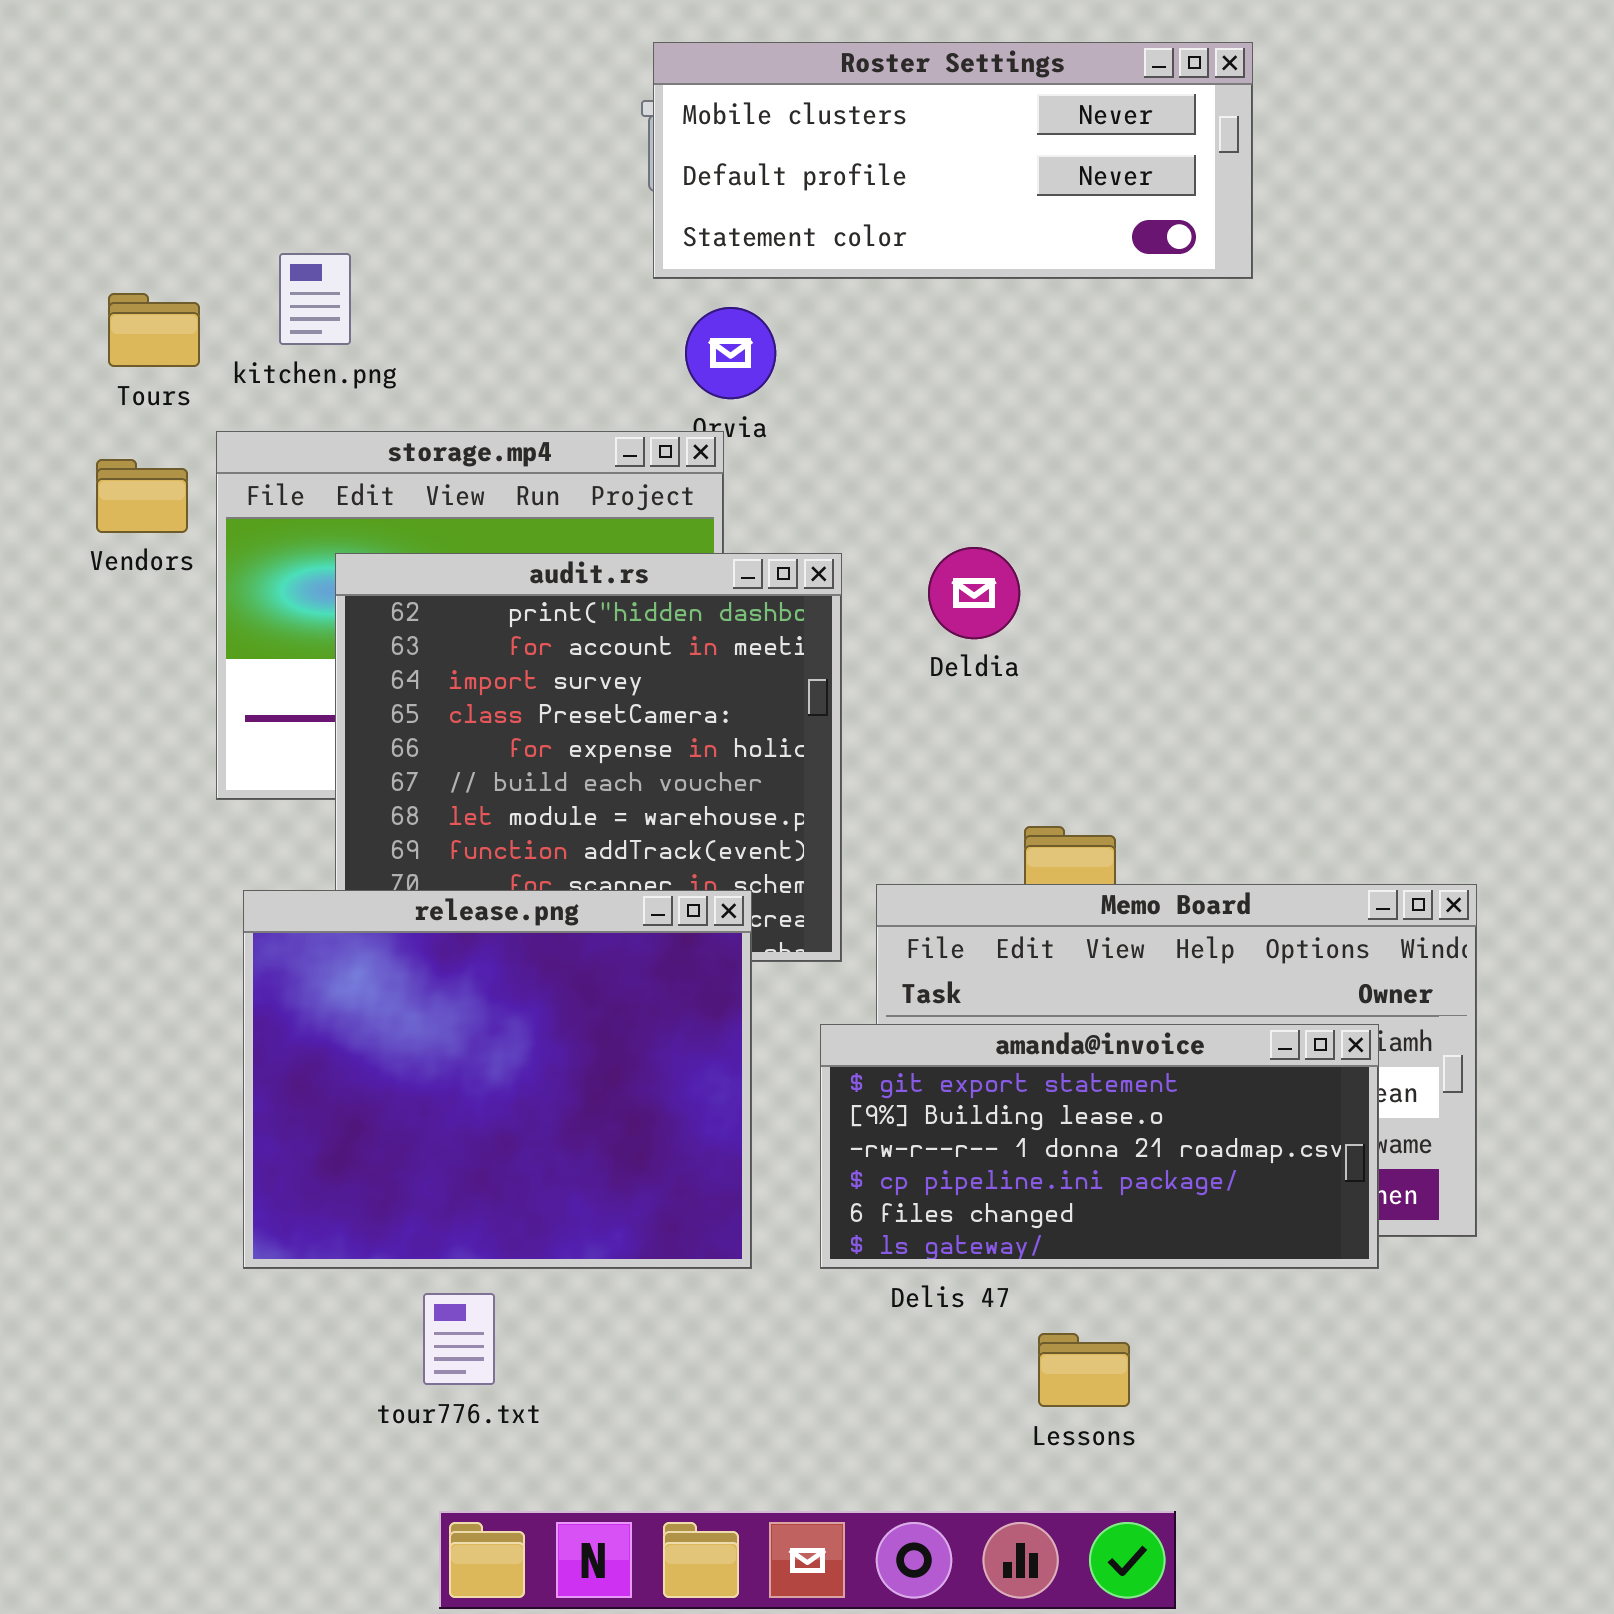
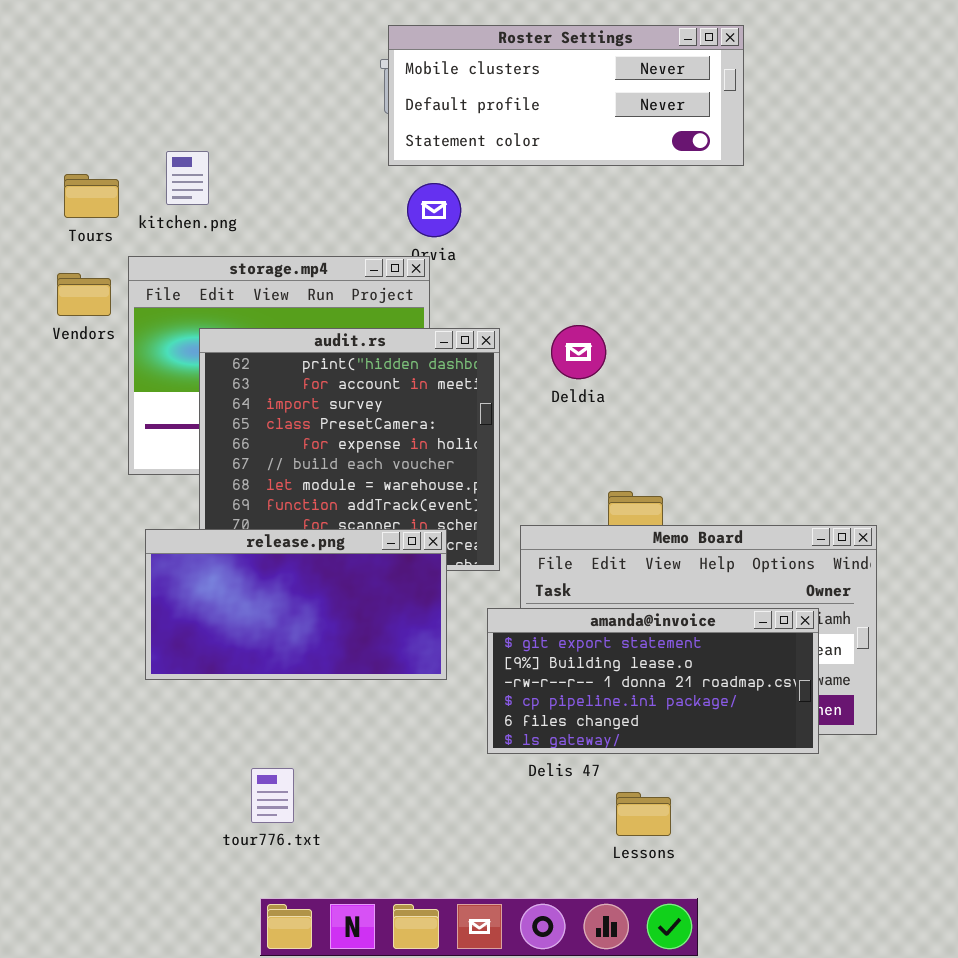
release.png: [243,890,752,1269] -> [145,529,447,680], resized

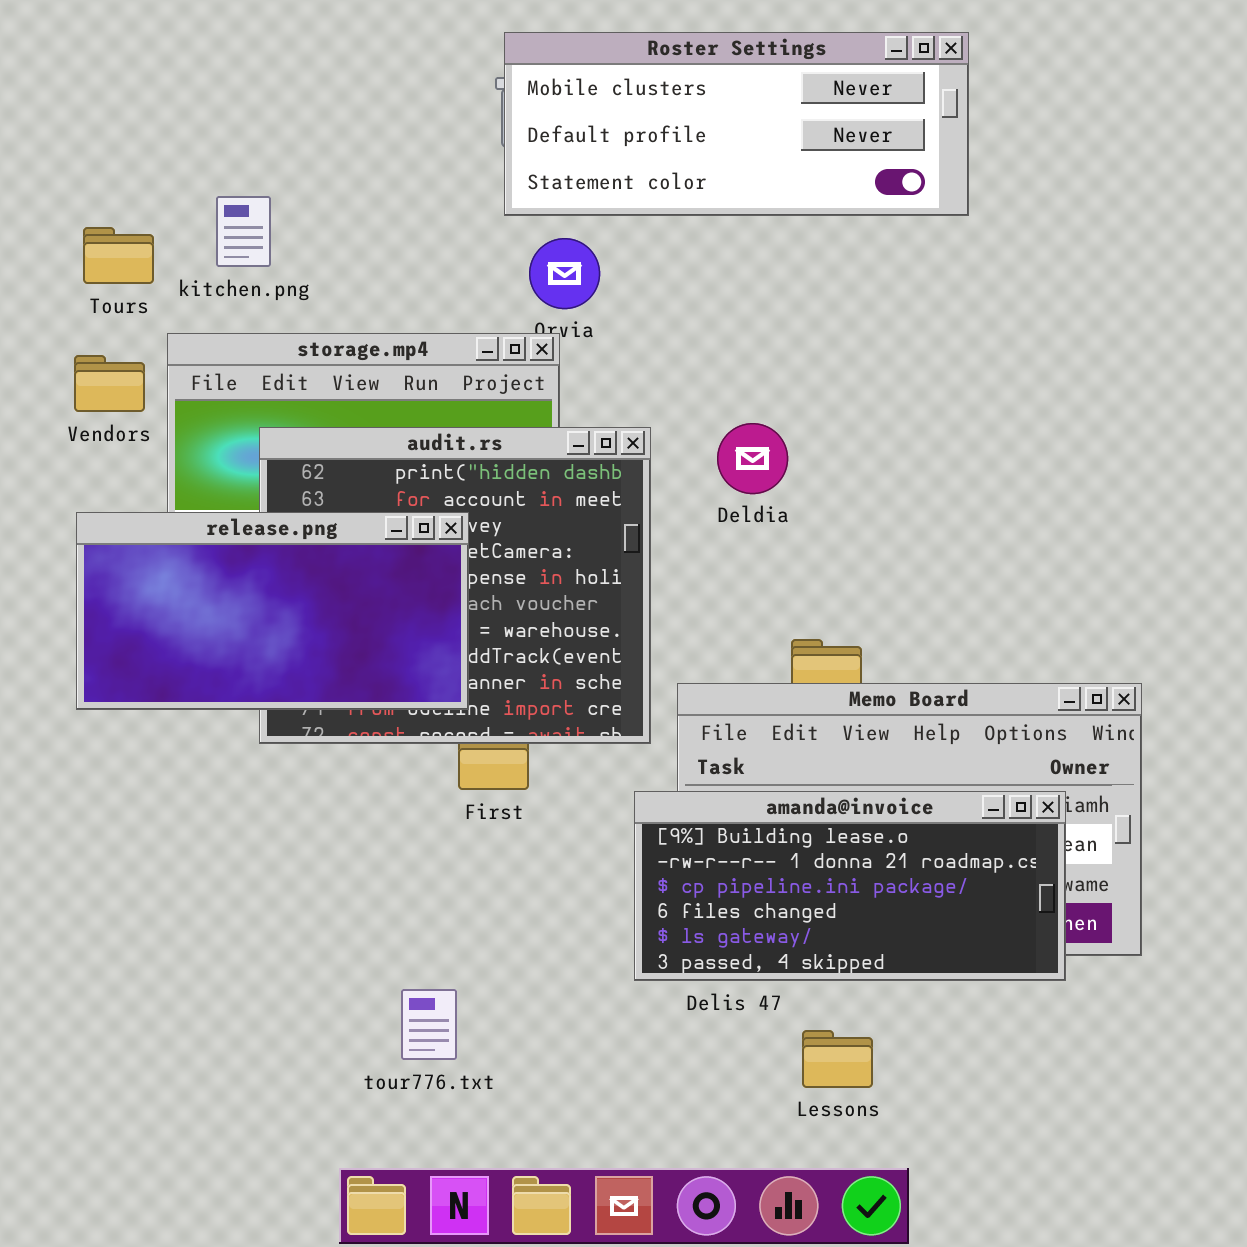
release.png: [145,529,447,680] -> [76,512,469,710], moved
amanda@invoice: [487,608,819,754] -> [634,791,1066,981], scrolled down 1 row
tour776.txt: [251,768,294,823] -> [401,989,457,1060], moved

